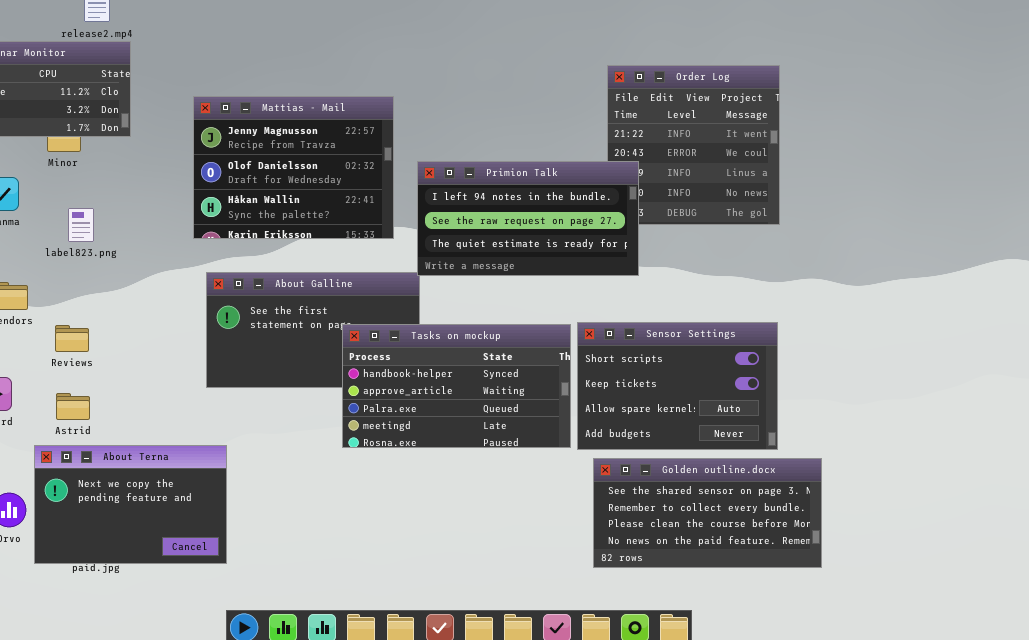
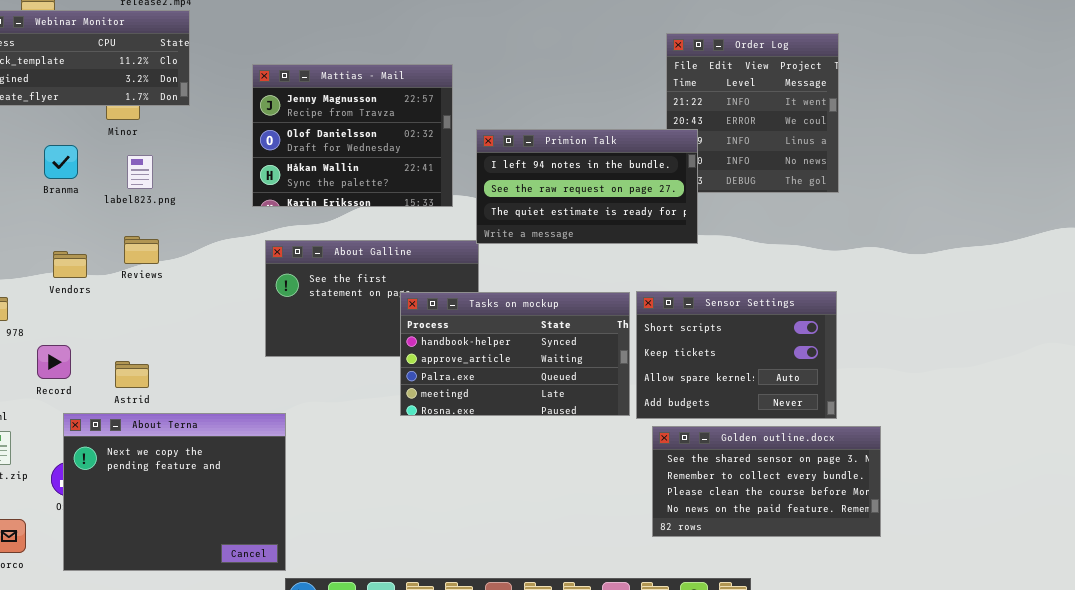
label823.png: [68,208,94,242] -> [127,155,153,189], moved
Reviews: [55,325,89,352] -> [124,236,159,264], moved
About Terna: [34,445,227,564] -> [63,413,286,571], resized

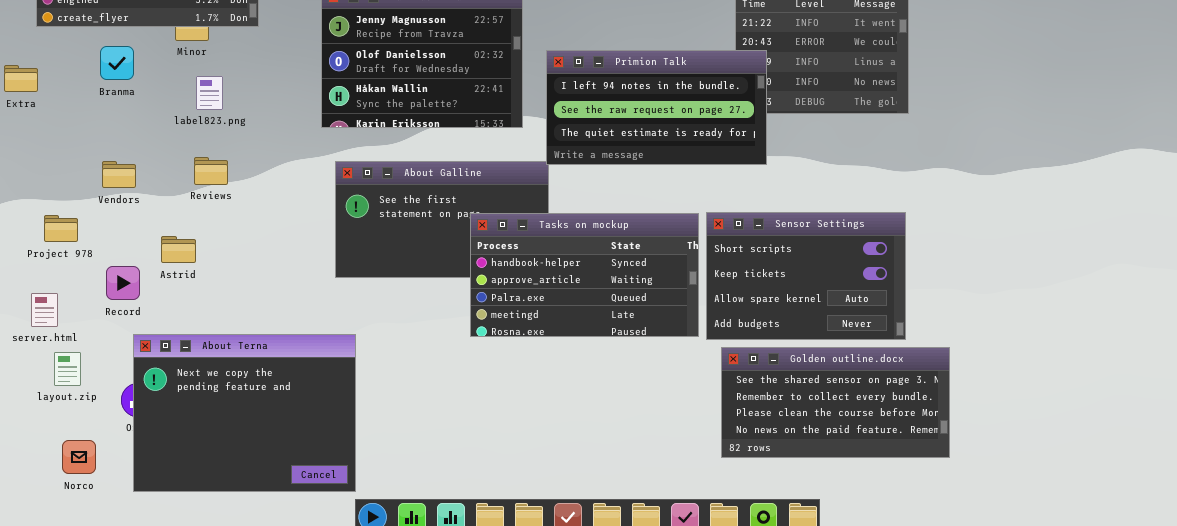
Branma: [44,145,78,179] -> [100,46,134,80], moved
Vendors: [53,251,87,278] -> [102,161,136,188], moved
Astrid: [115,361,149,388] -> [161,236,196,263], moved

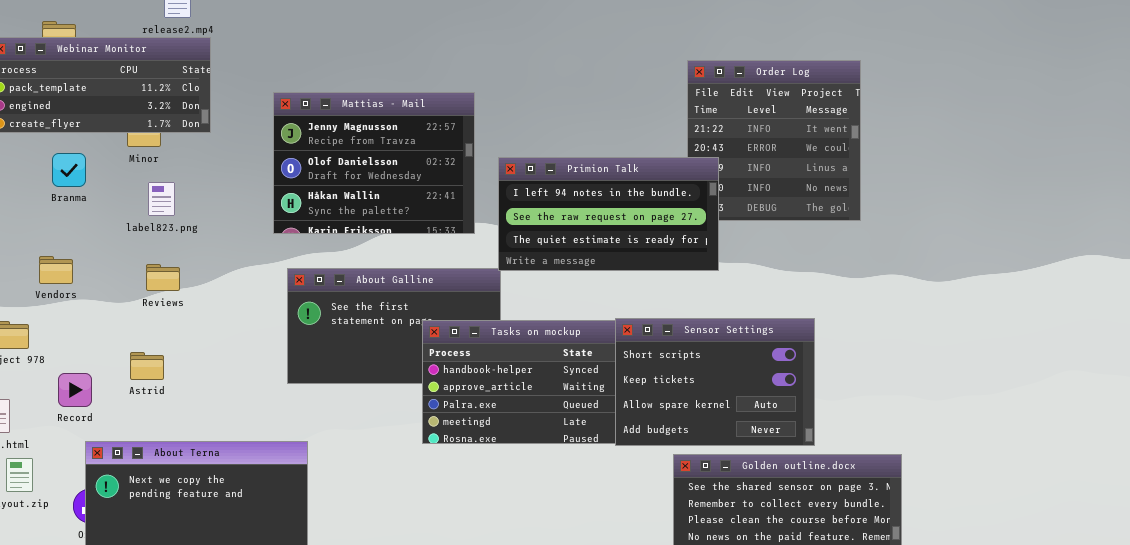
Vendors: [102,161,136,188] -> [39,256,73,284], moved
Sensor Settings: [706,212,906,340] -> [615,318,815,446], moved
Astrid: [161,236,196,263] -> [130,352,164,380], moved

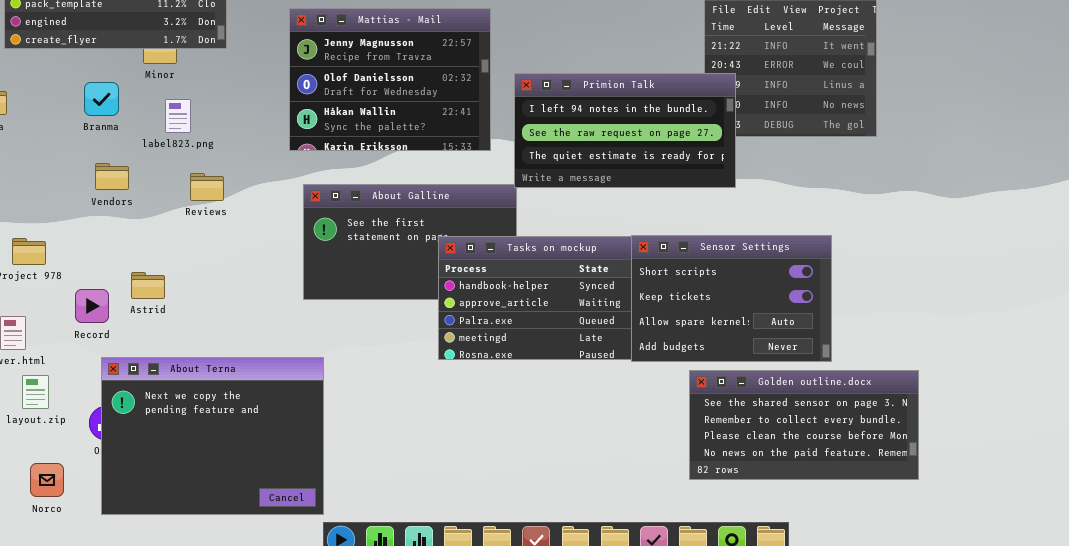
Branma: [52,153,86,187] -> [84,82,119,116], moved
Vendors: [39,256,73,284] -> [95,163,129,190], moved
Reviews: [146,264,180,291] -> [190,173,224,201], moved
Astrid: [130,352,164,380] -> [131,272,165,299], moved

